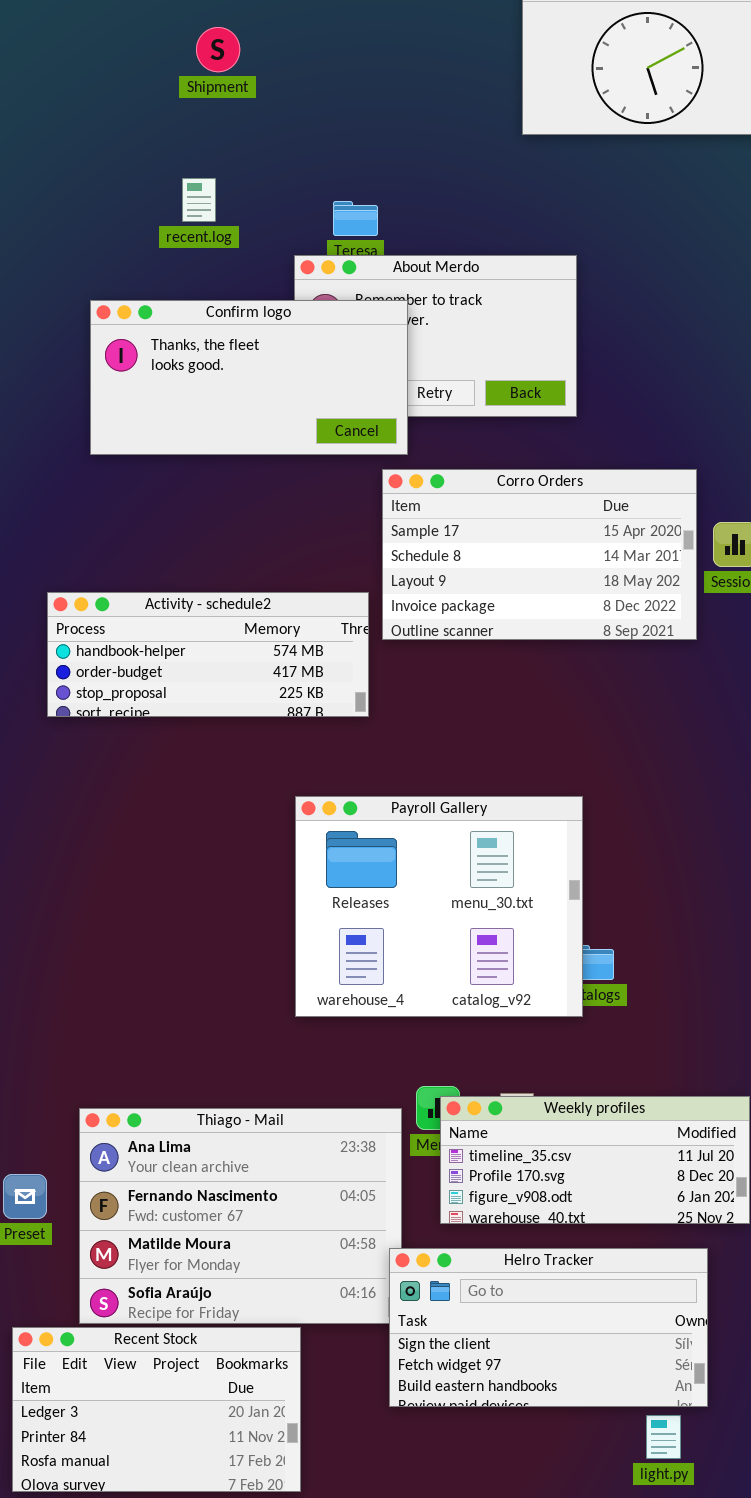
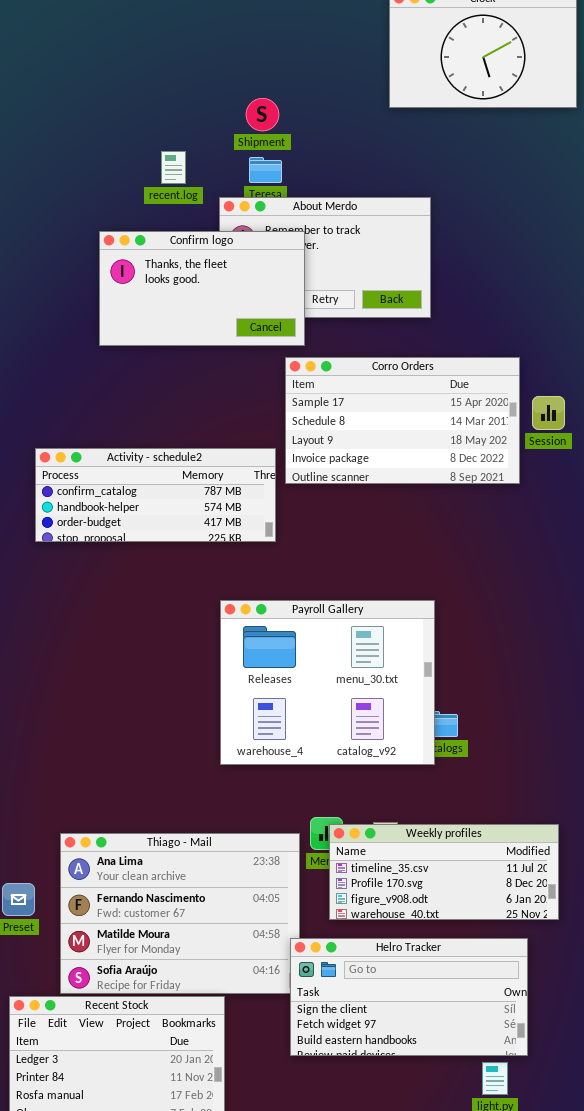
Shipment: [196,27,240,72] -> [246,98,279,131], moved
recent.log: [182,178,216,222] -> [161,151,186,184], moved
Confirm logo: [90,300,408,455] -> [99,231,305,346], resized
Activity - schedule2: [47,592,369,717] -> [35,448,276,542], scrolled up 1 row

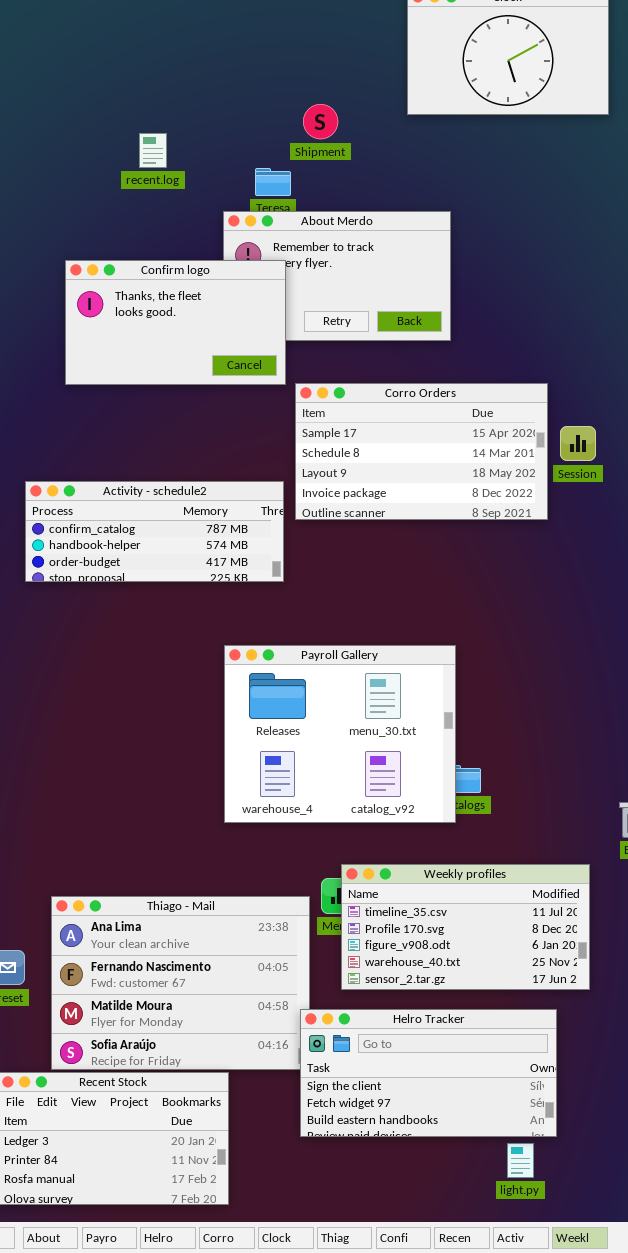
Shipment: [246,98,279,131] -> [303,104,338,139], moved
recent.log: [161,151,186,184] -> [139,133,167,168], moved
Confirm logo: [99,231,305,346] -> [65,260,286,385], moved
Weekly profiles: [329,824,559,920] -> [341,864,590,990], resized

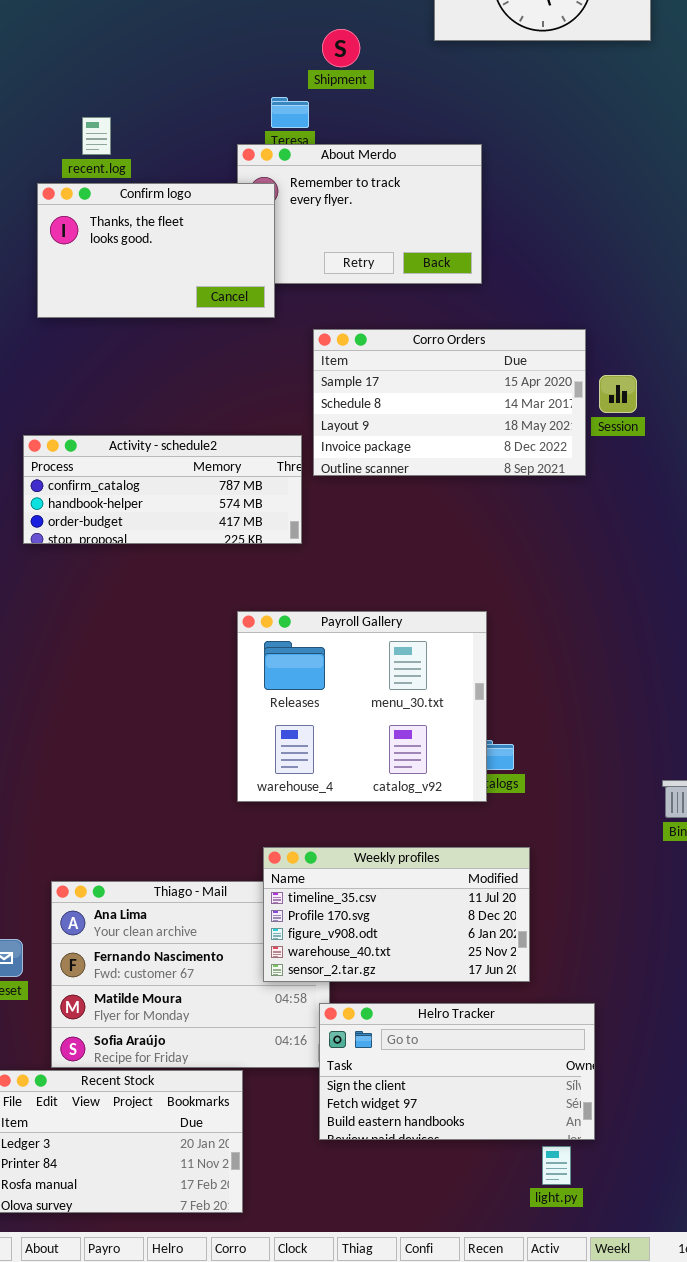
recent.log: [139,133,167,168] -> [82,117,111,155], moved
Confirm logo: [65,260,286,385] -> [37,183,275,318], moved
Weekly profiles: [341,864,590,990] -> [263,847,530,982], moved

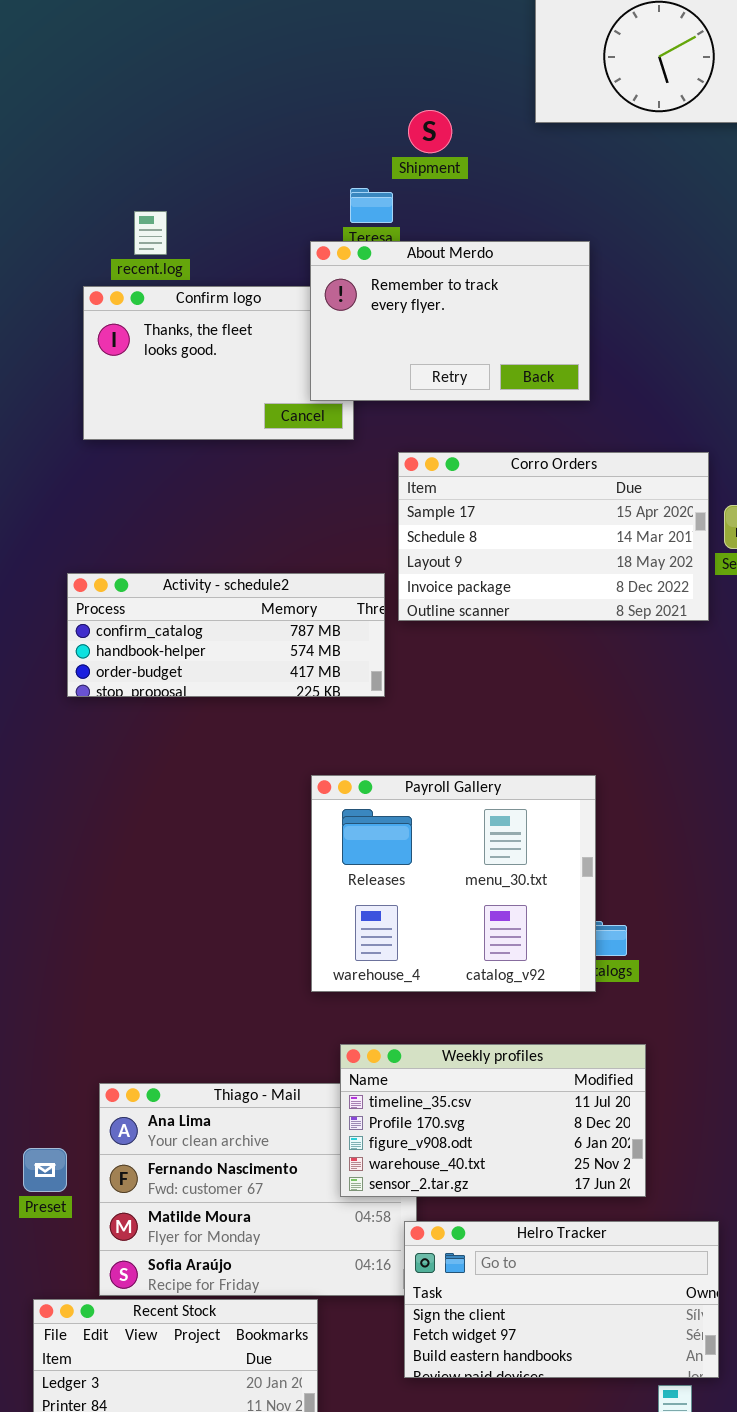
About Merdo: [237,144,482,284] -> [310,241,590,401], raised

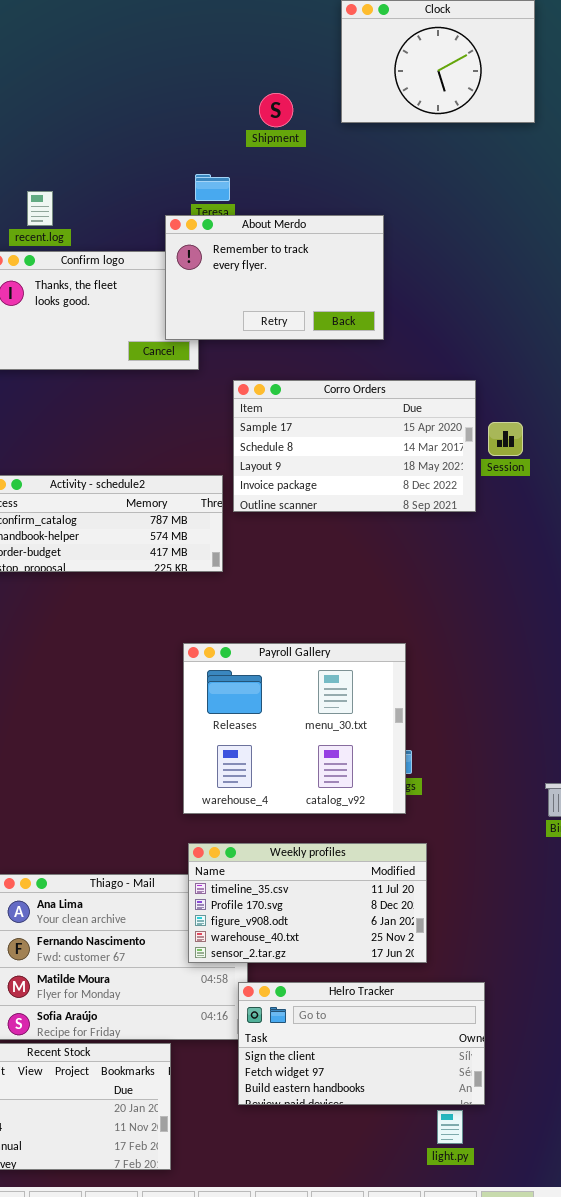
Shipment: [408,110,452,153] -> [259,93,293,127], moved
Payroll Gallery: [311,775,596,992] -> [183,643,406,814], moved

